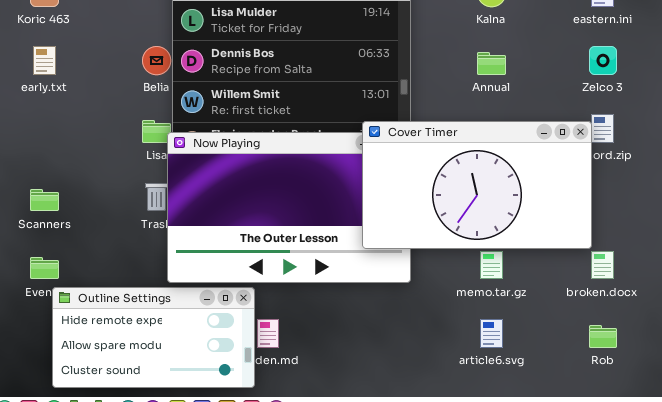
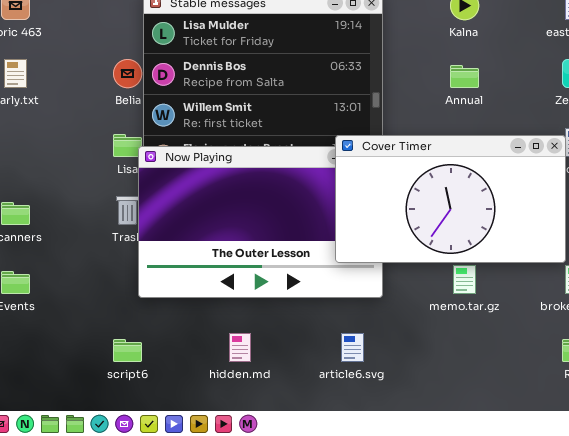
Outline Settings: [52,287,255,388] -> none, closed
article6.svg: [480,319,503,348] -> [341,333,364,362], moved

